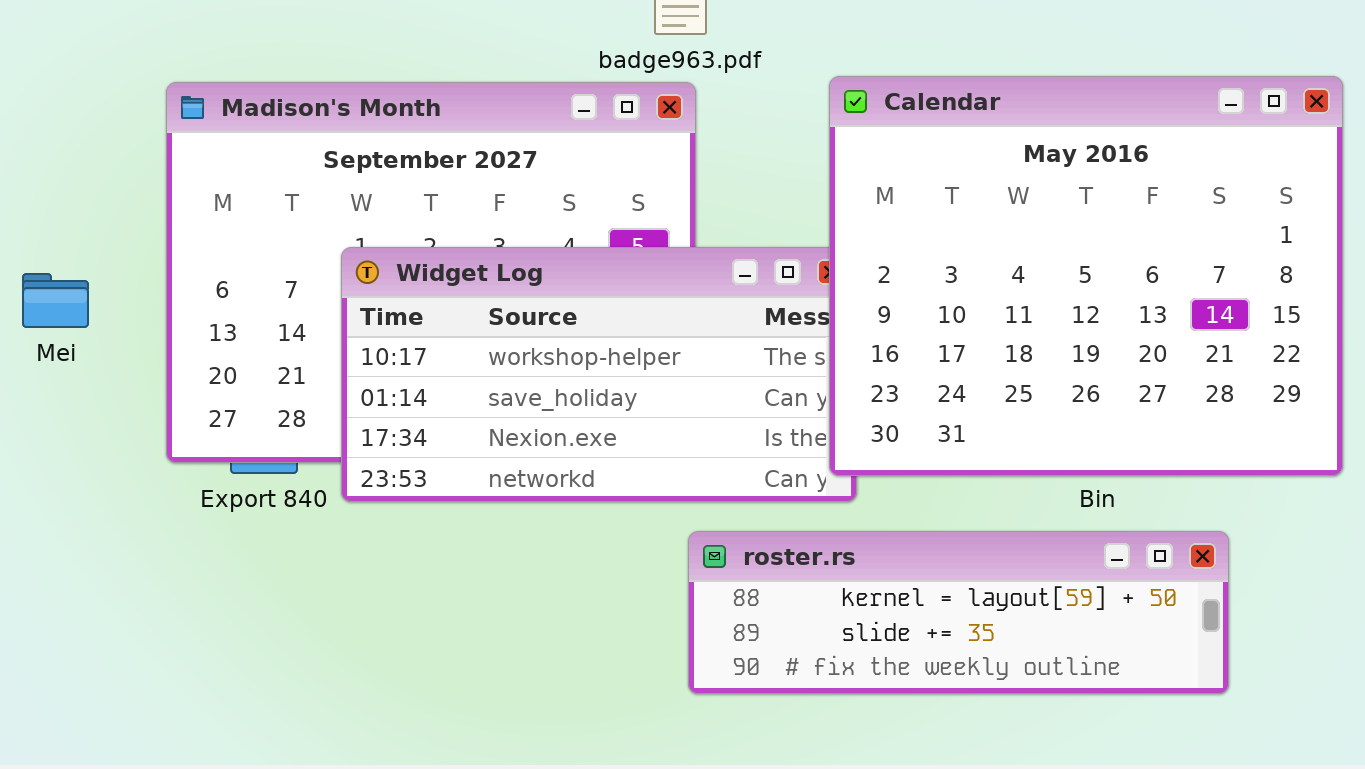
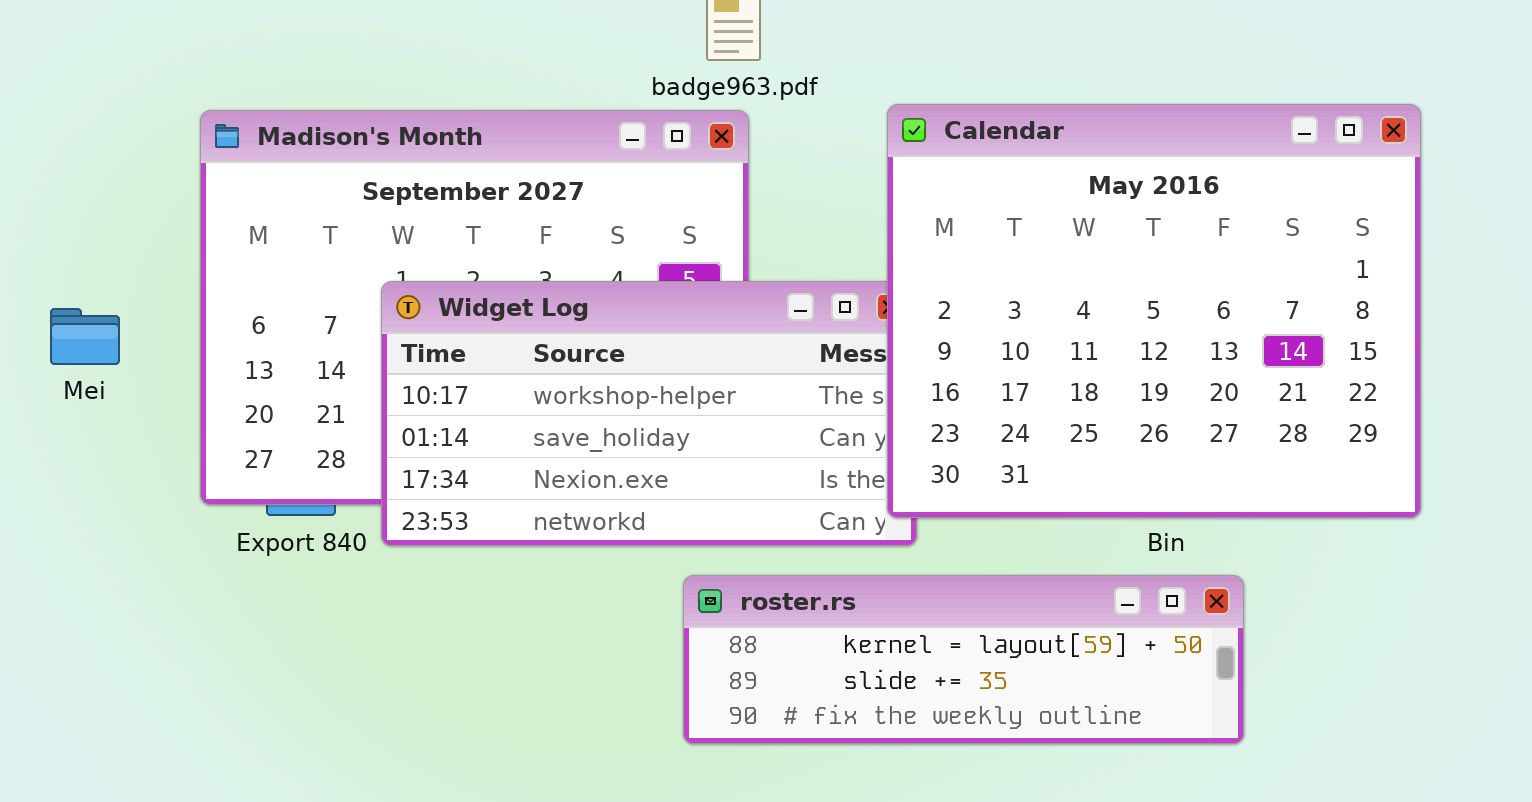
roster.rs: [688,531,1229,694] -> [683,575,1244,744], moved

